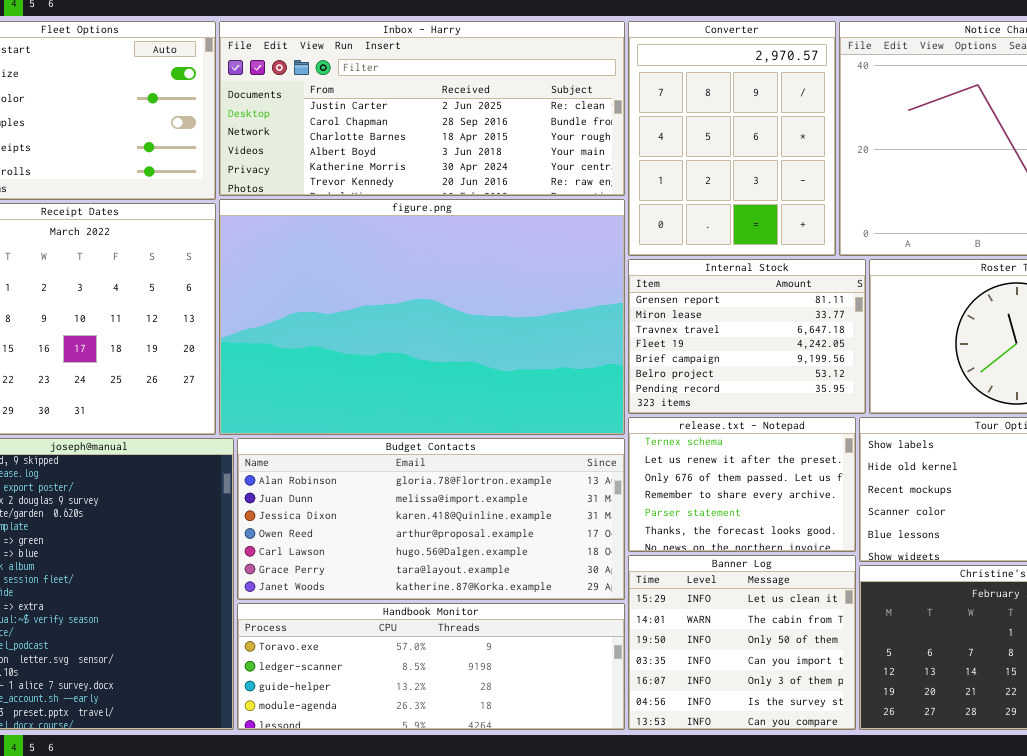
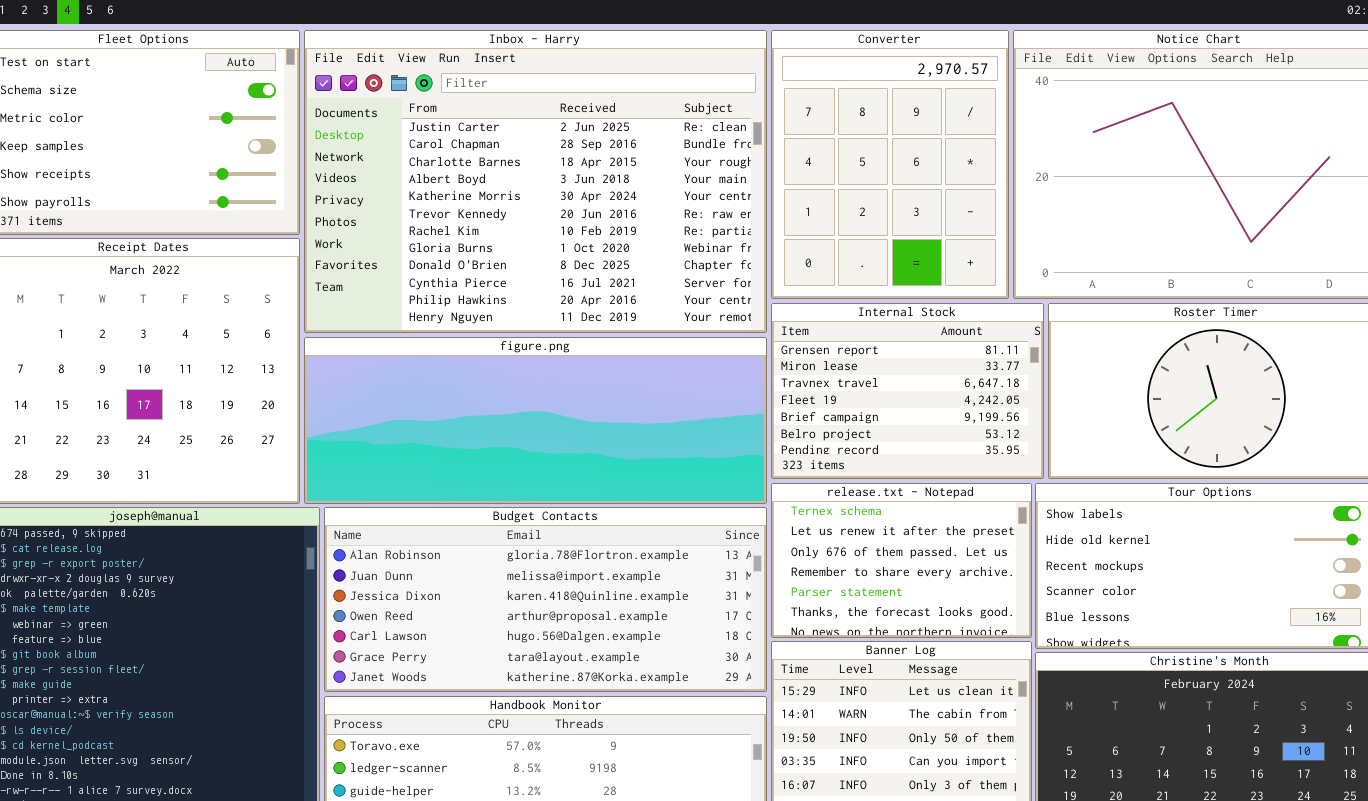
Inbox - Harry: [219,21,625,196] -> [304,30,767,333], resized
figure.png: [219,199,625,435] -> [304,337,767,504], resized

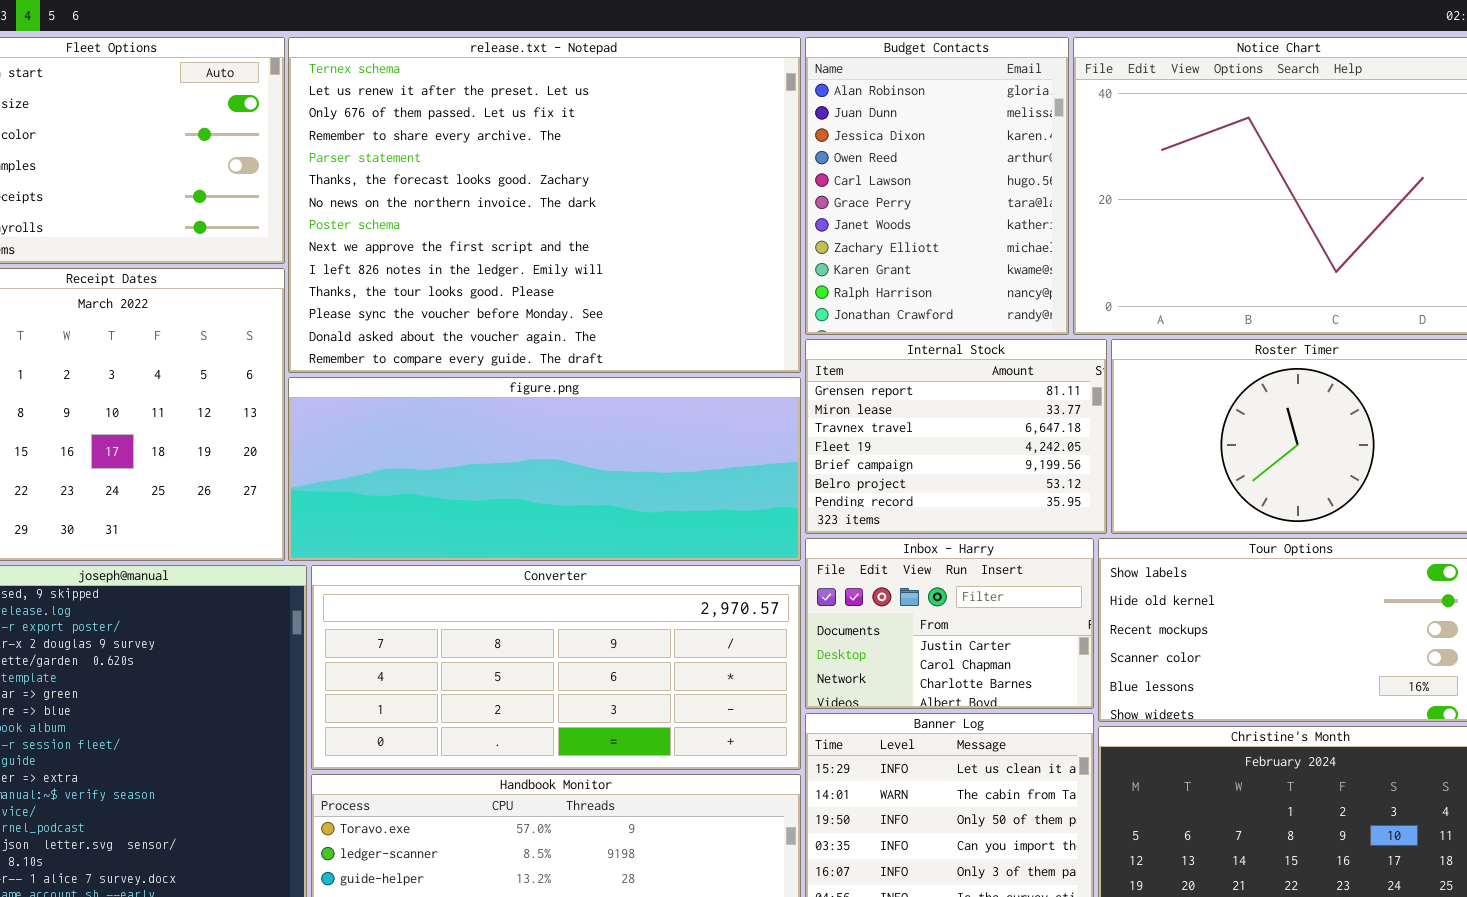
Inbox - Harry: [304,30,767,333] -> [805,538,1094,709], moved, resized
Converter: [771,30,1009,299] -> [311,565,801,770], moved, resized
release.txt - Notepad: [771,483,1032,638] -> [288,37,801,373], moved, resized
Budget Contacts: [324,507,767,692] -> [805,37,1069,335], moved, resized

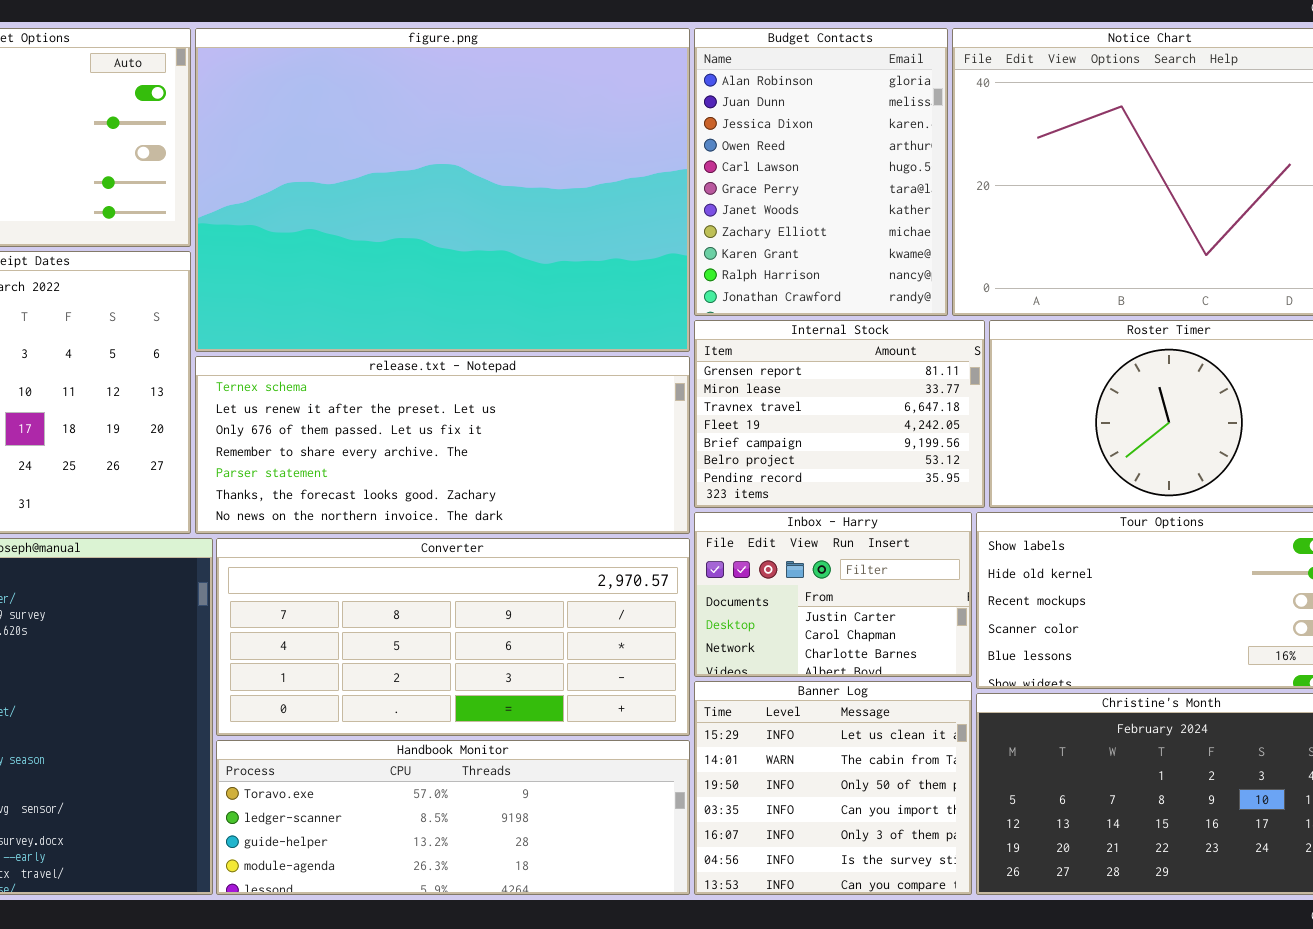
release.txt - Notepad: [288,37,801,373] -> [195,356,690,534], moved, resized
figure.png: [288,377,801,561] -> [195,28,690,352], moved, resized

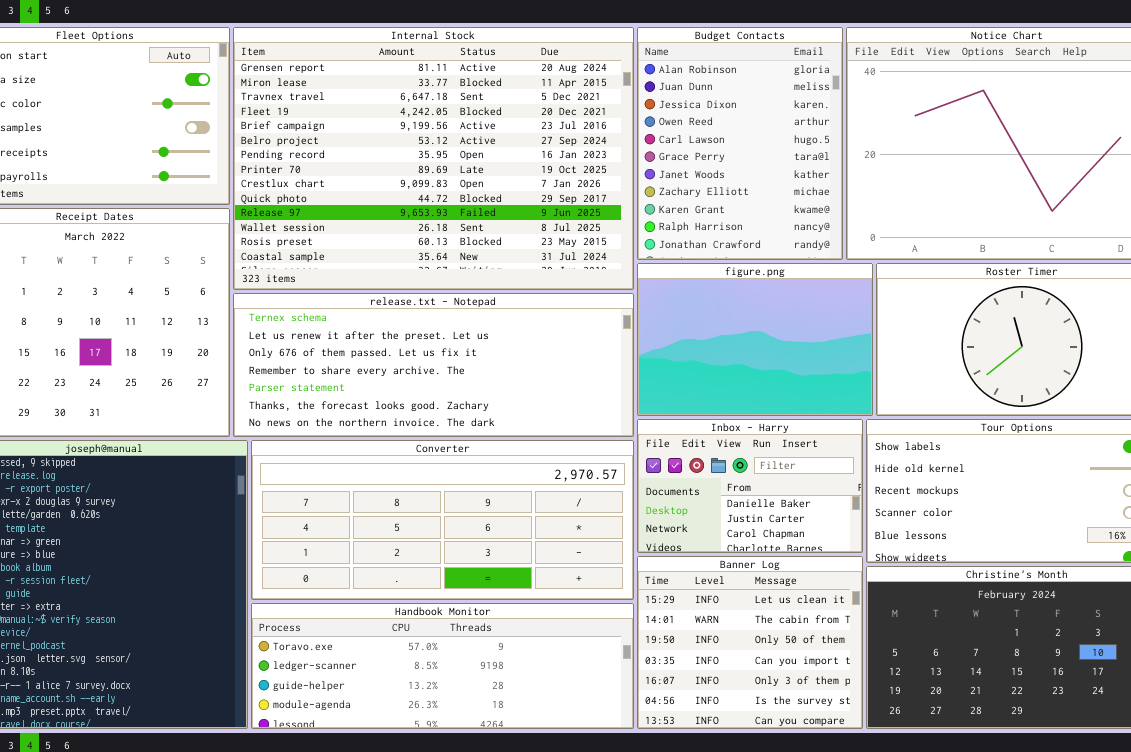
figure.png: [195,28,690,352] -> [637,263,873,416], moved, resized
Internal Stock: [694,320,985,508] -> [233,27,634,290], moved, resized
Inbox - Harry: [694,512,972,677] -> [637,419,863,553], scrolled up 1 row

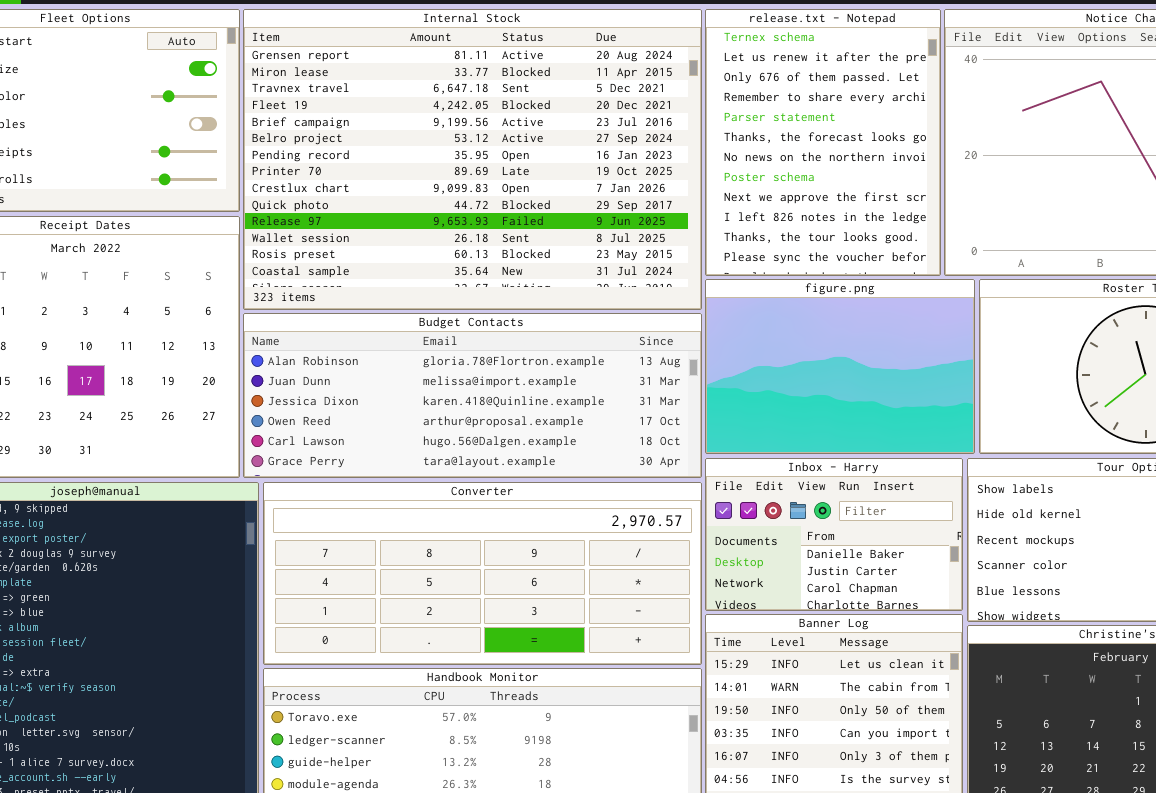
Budget Contacts: [637,27,843,260] -> [243,313,702,478], moved, resized
release.txt - Notepad: [233,293,634,437] -> [705,9,941,276], moved, resized

